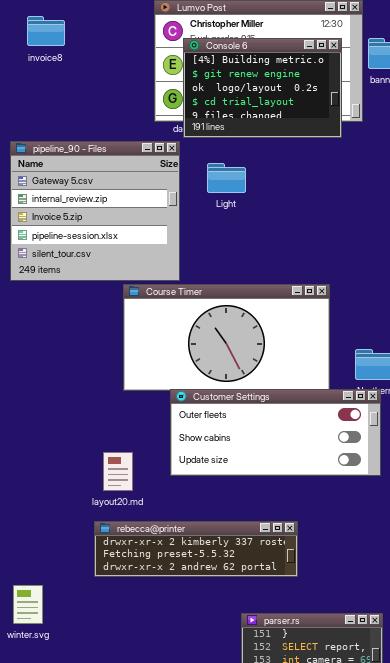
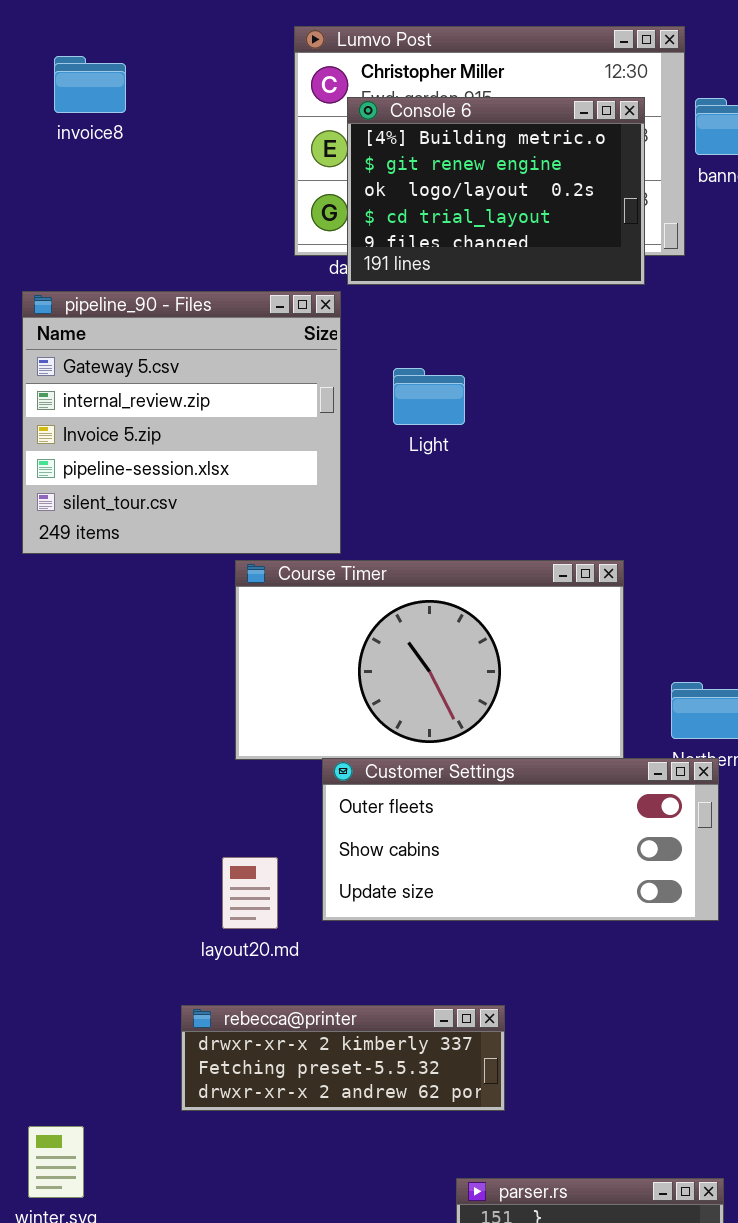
Light: [207,163,246,193] -> [393,368,465,425], moved
layout20.md: [103,452,133,491] -> [222,857,278,929], moved
rebecca@printer: [94,521,298,577] -> [181,1005,505,1111], resized

